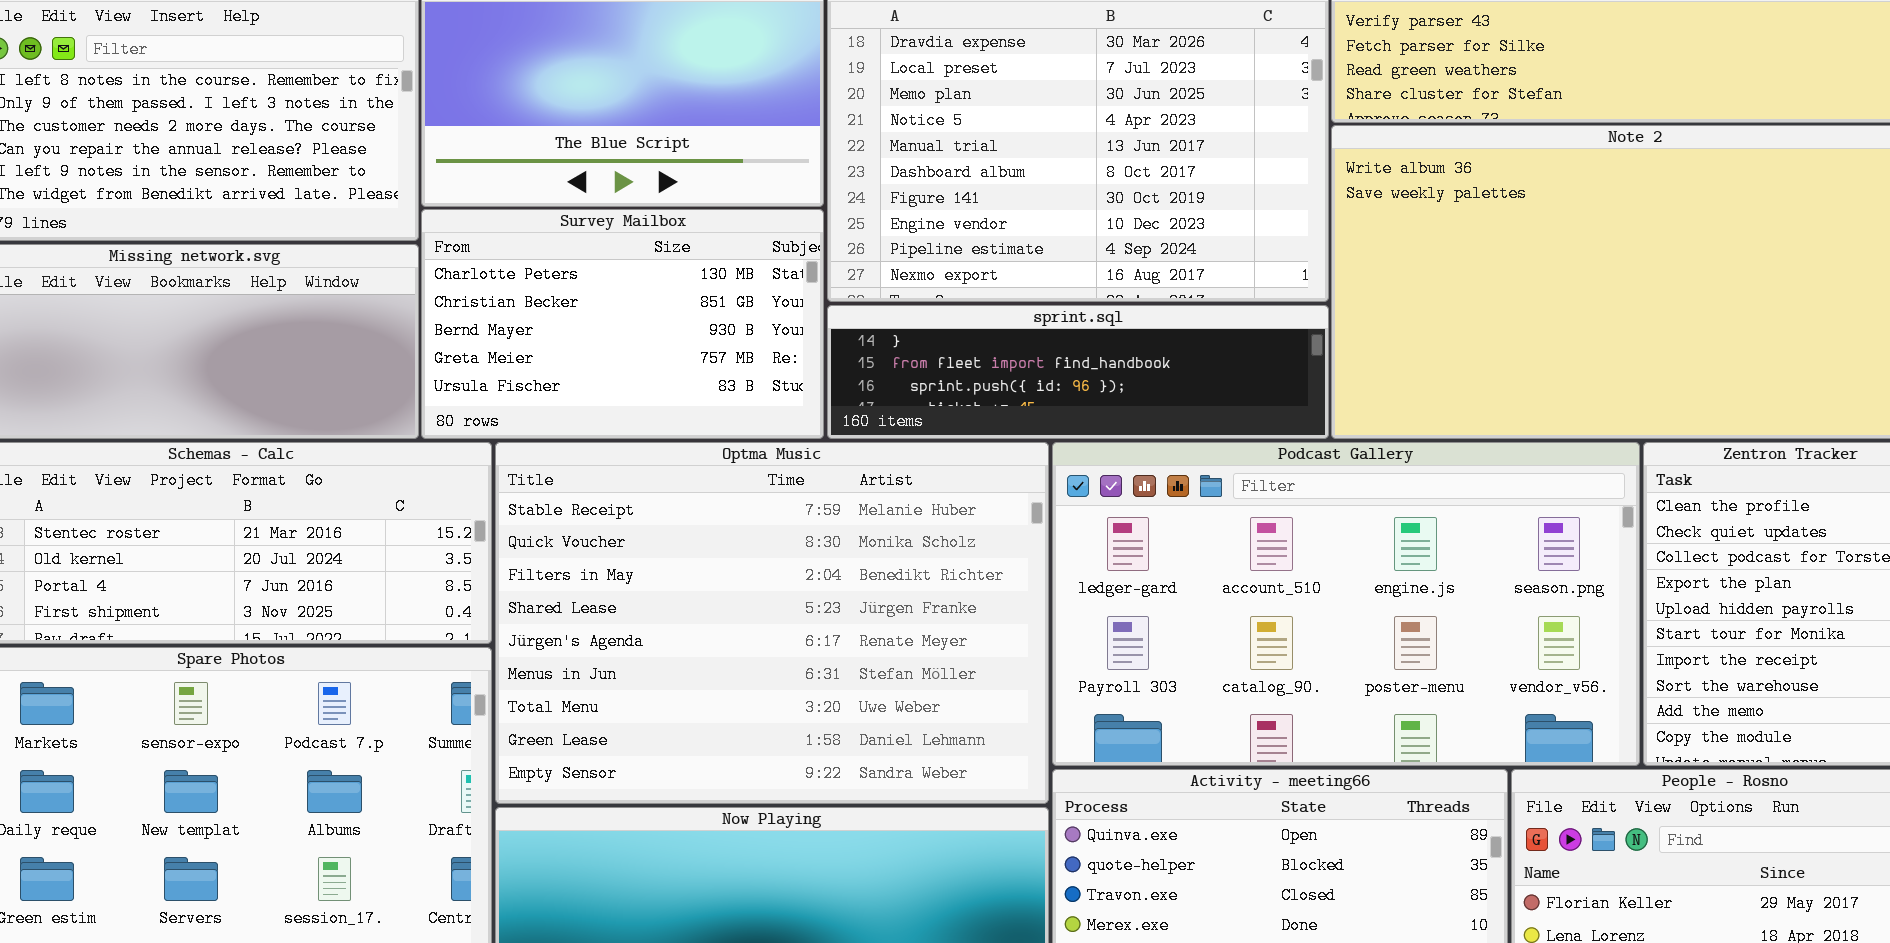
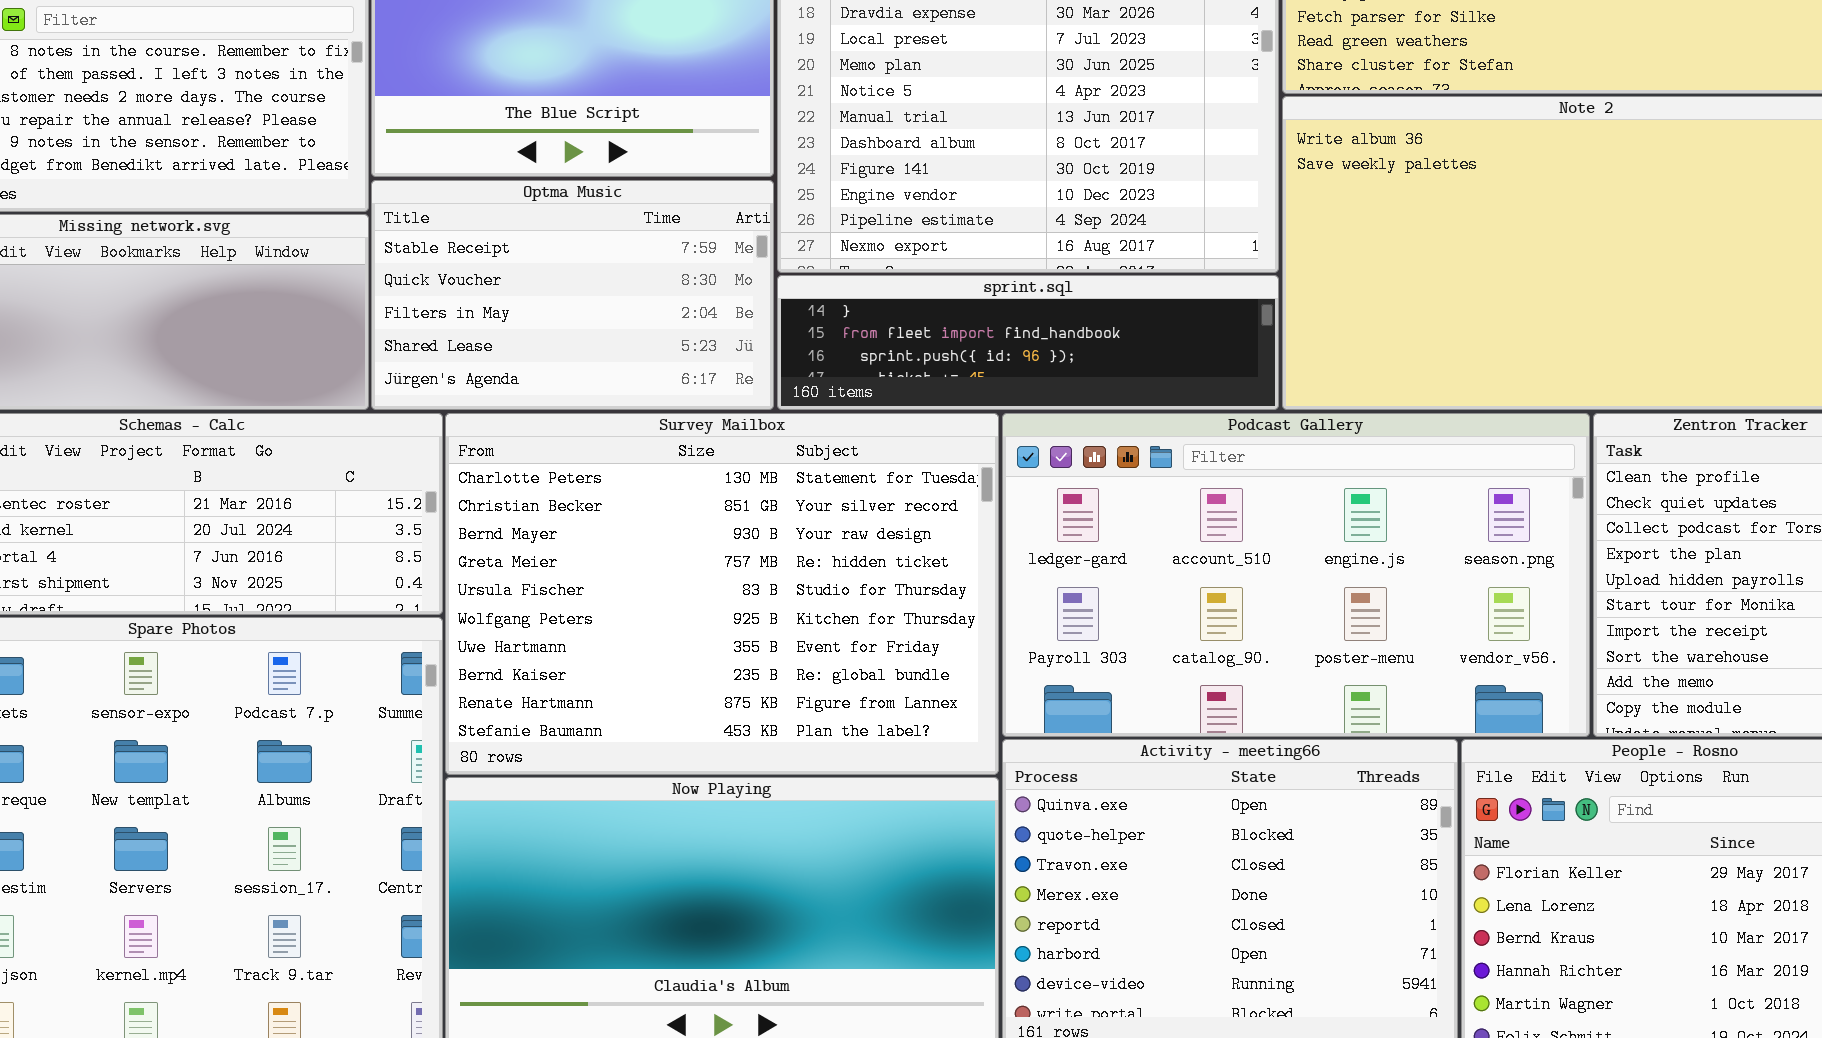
Survey Mailbox: [421,209,824,439] -> [445,413,999,775], moved, resized
Optma Music: [495,442,1049,804] -> [371,180,774,410], moved, resized

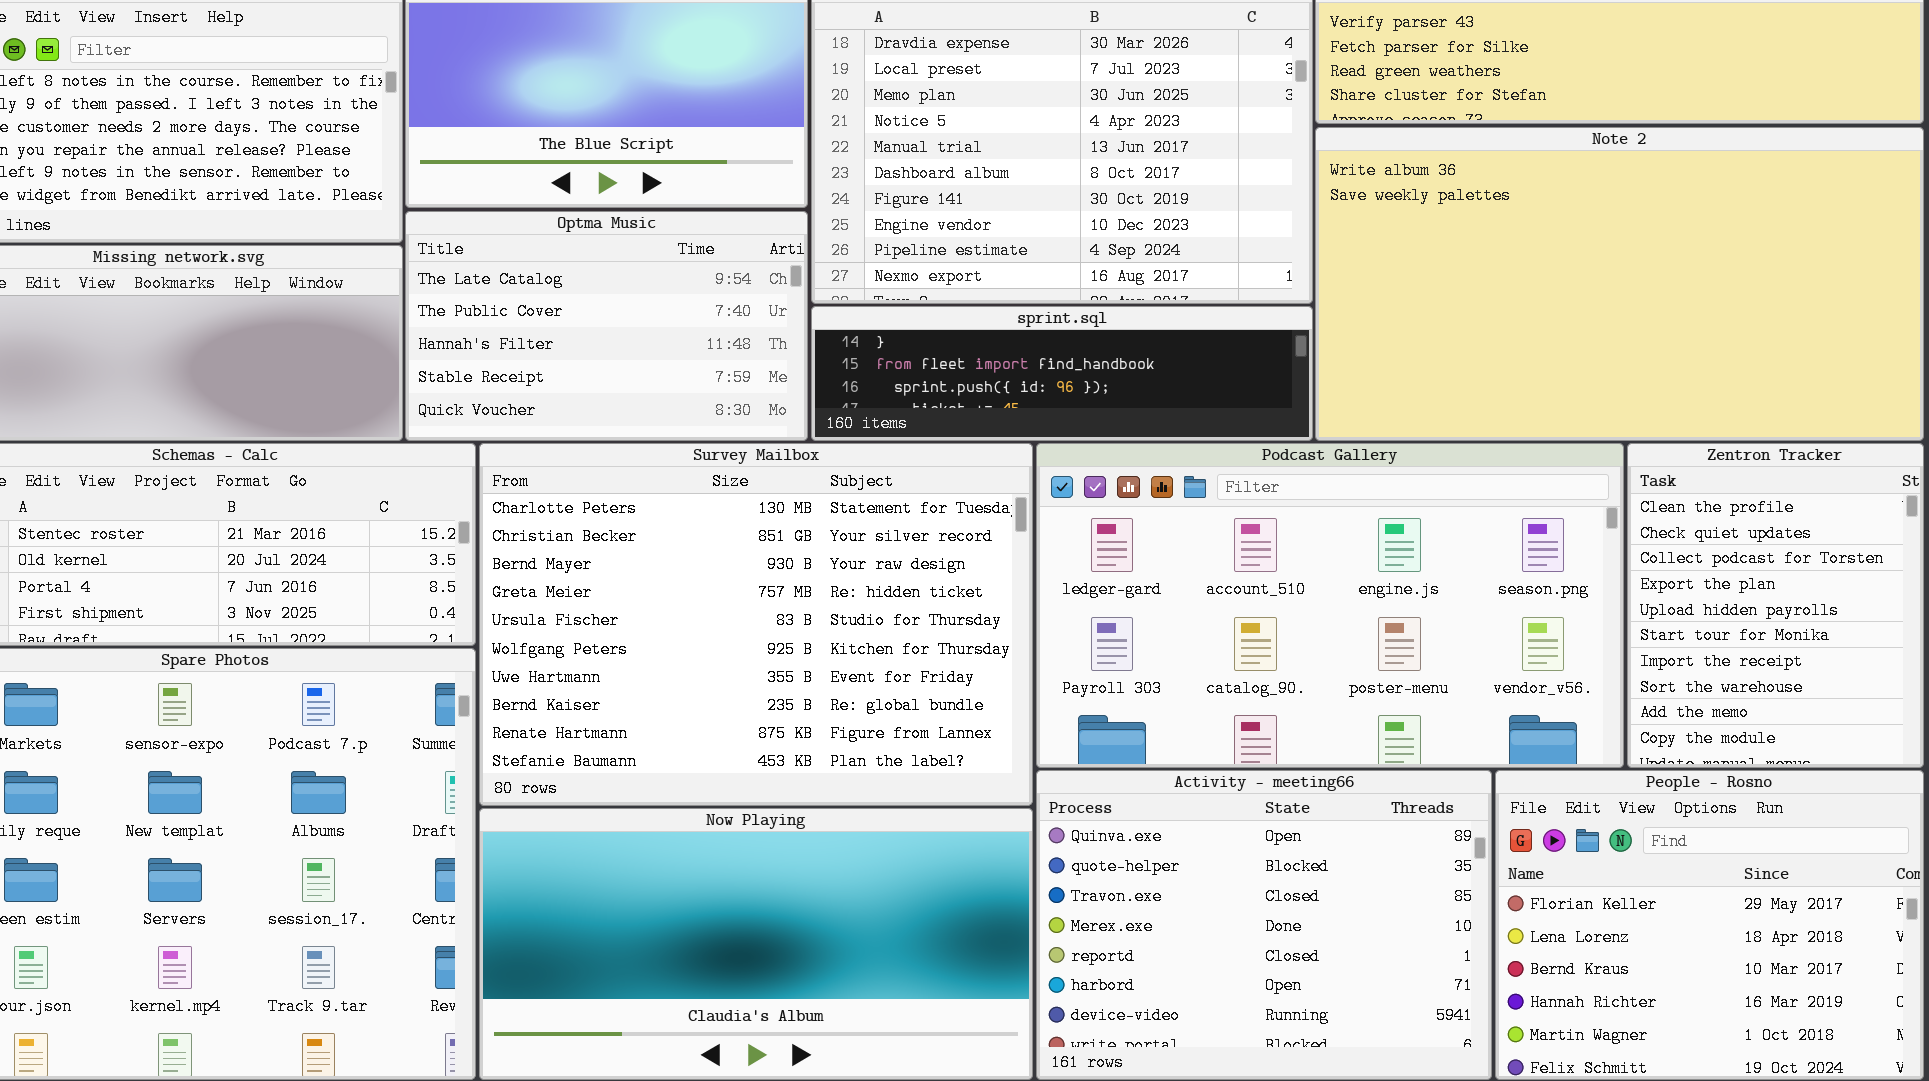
Optma Music: [371,180,774,410] -> [405,211,808,441], scrolled up 3 rows

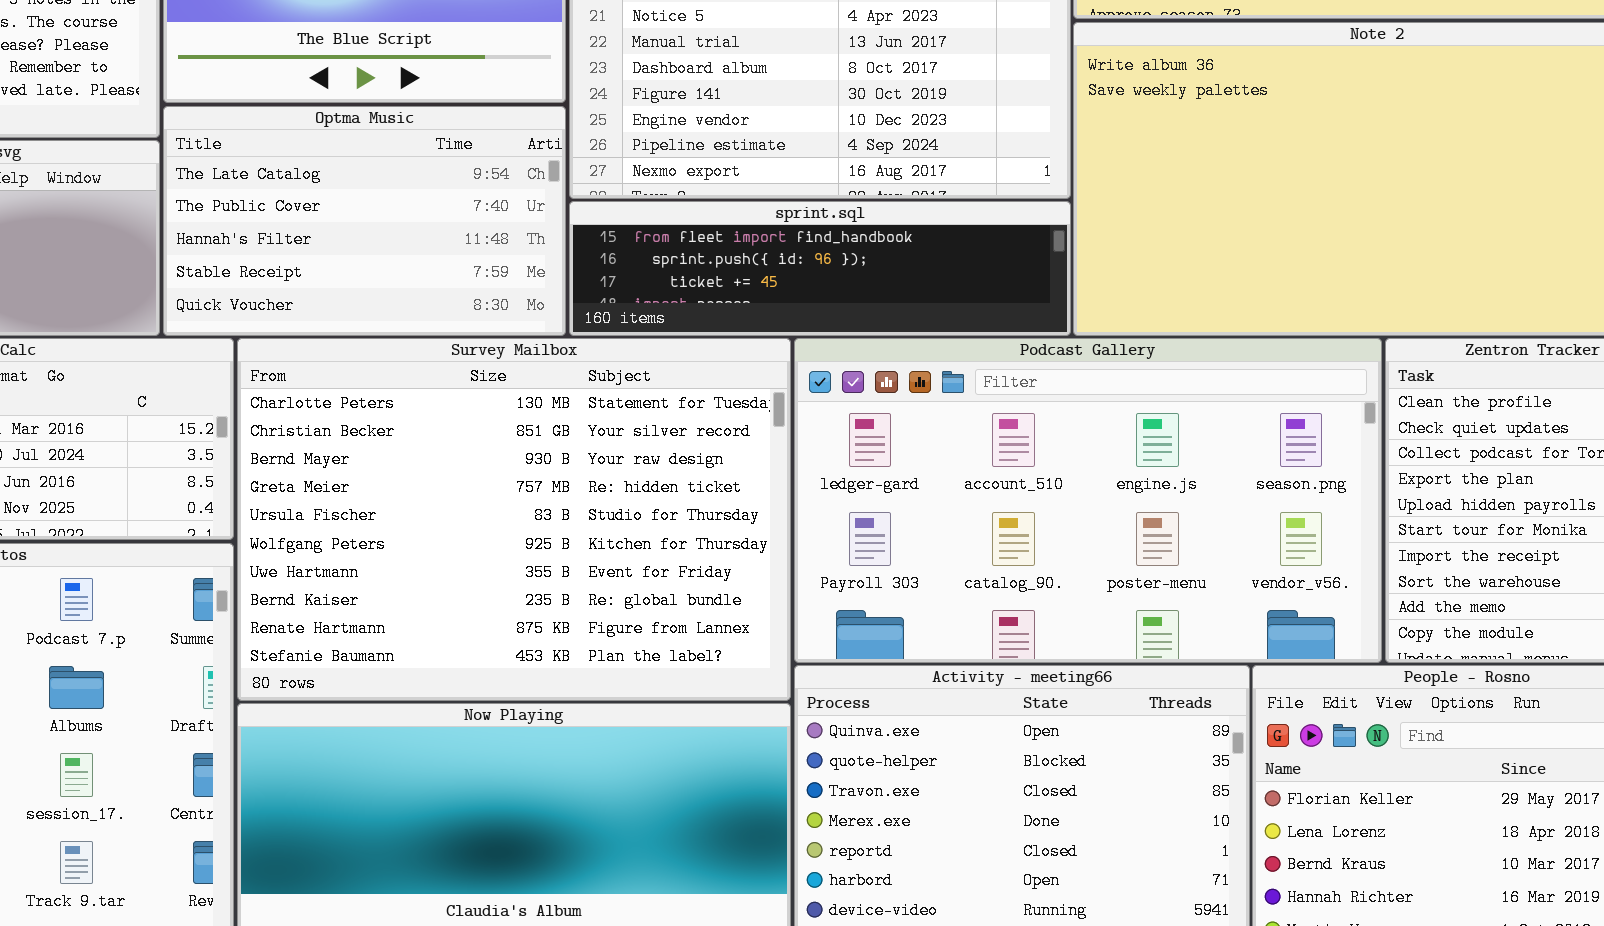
sprint.sql: [811,306,1313,441] -> [569,201,1071,336], scrolled down 1 row

